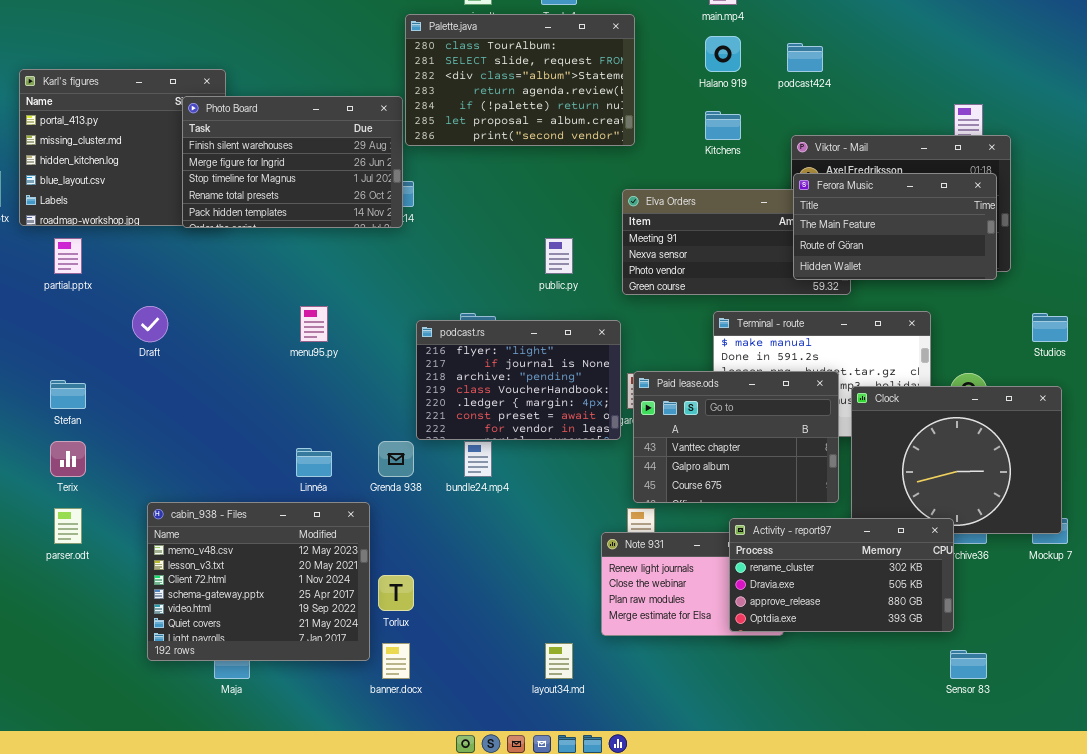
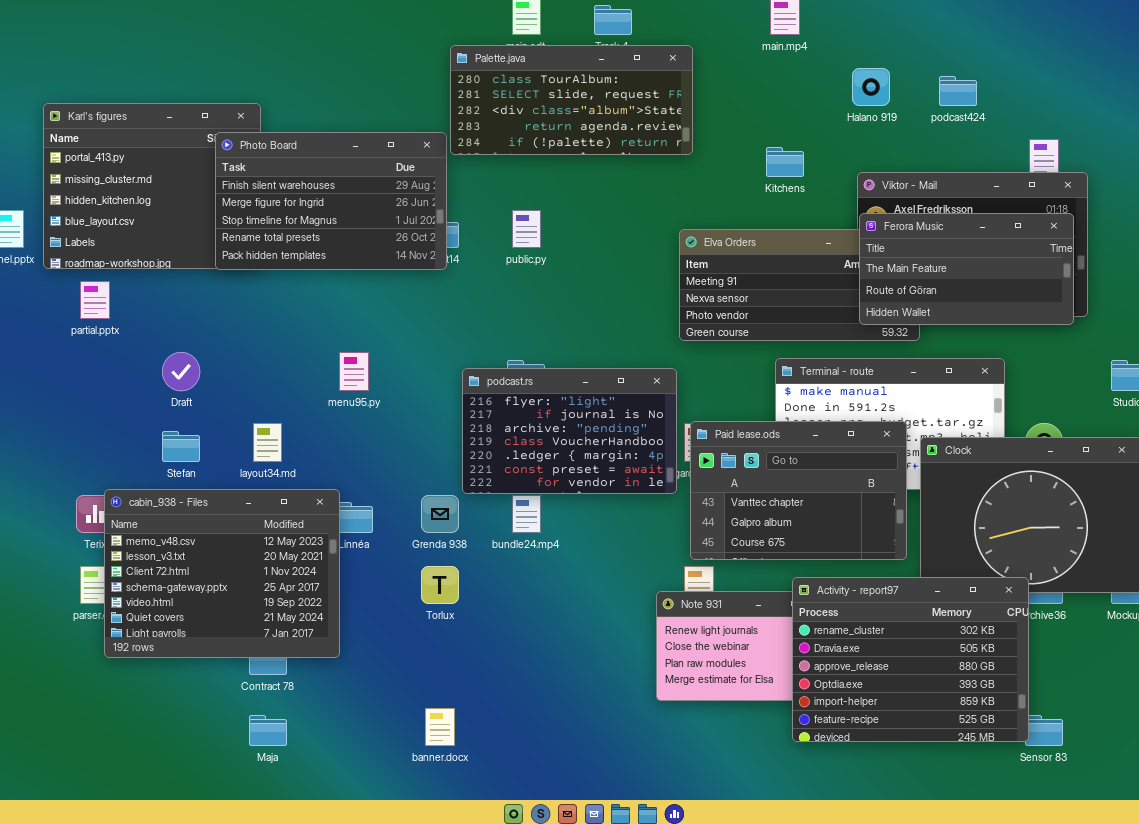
Palette.java: [405,14,635,146] -> [450,45,693,155], resized
Halano 919: [705,36,741,72] -> [852,68,890,106], moved
podcast424: [787,43,823,72] -> [939,76,977,106], moved
public.py: [545,238,573,274] -> [512,210,541,248], moved
Stefan: [50,380,86,409] -> [162,431,200,462], moved
cabin_938 - Files: [147,502,370,661] -> [104,489,340,658], moved
Activity - report97: [729,518,954,632] -> [792,577,1029,742], resized
Torlux: [378,575,414,611] -> [421,566,459,604], moved
layout34.md: [545,643,573,679] -> [253,423,282,462], moved

